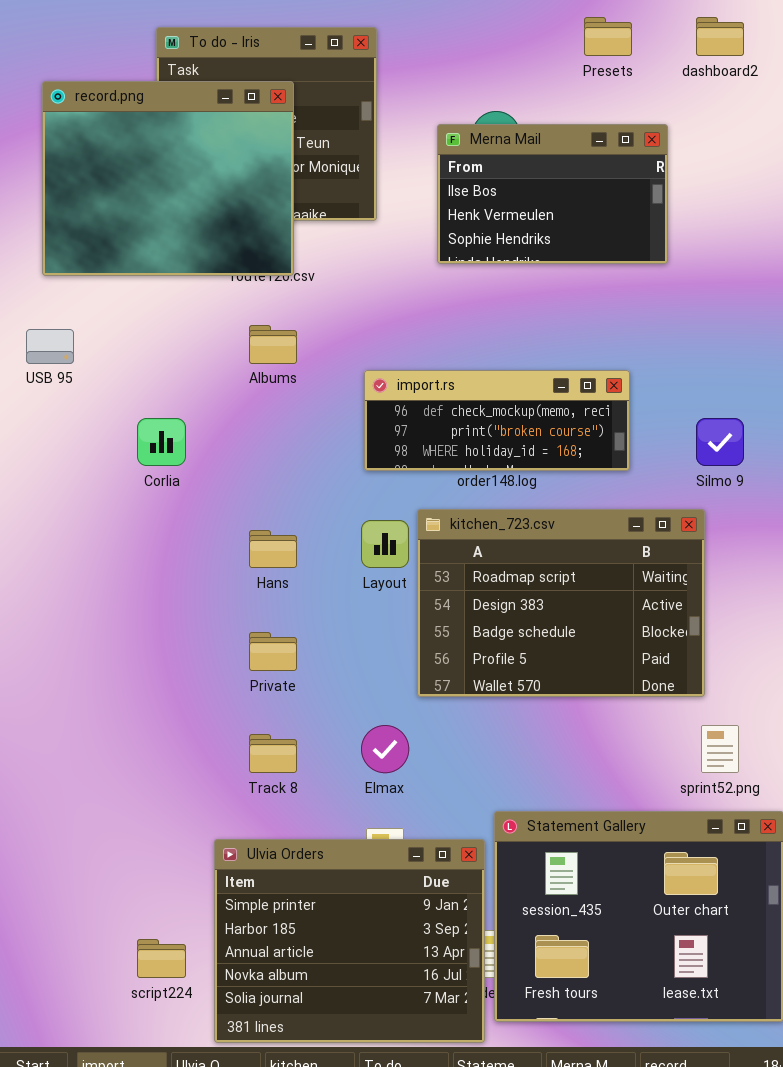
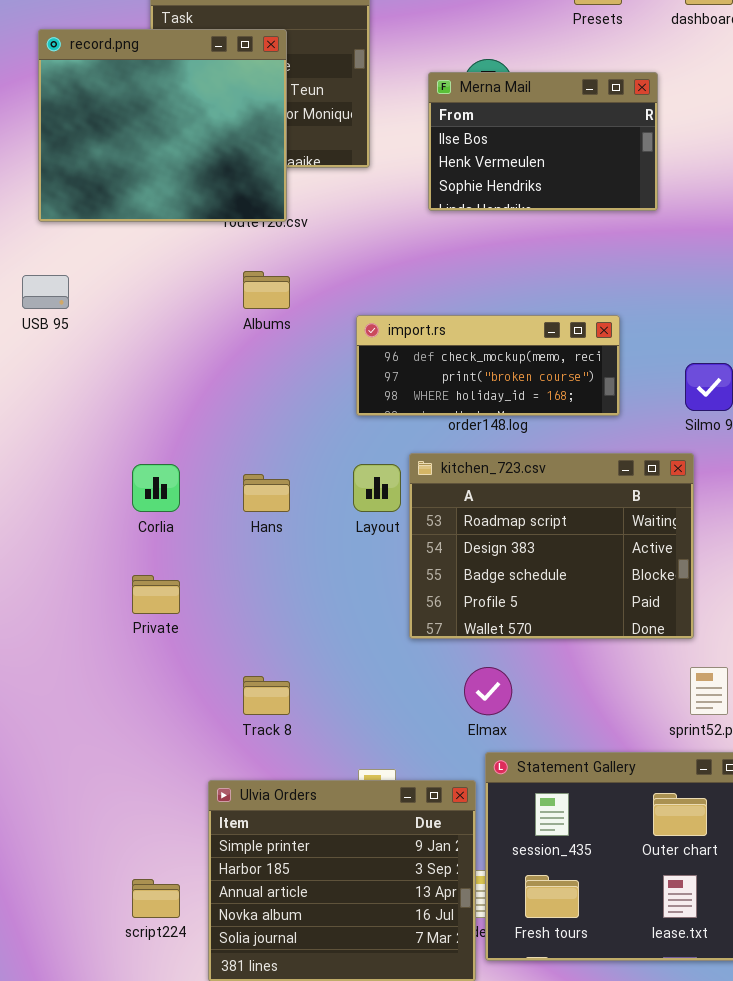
Corlia: [137,418,186,466] -> [132,464,180,512], moved
Private: [249,632,297,671] -> [132,575,180,614], moved
Elmax: [361,725,409,773] -> [464,667,512,715], moved

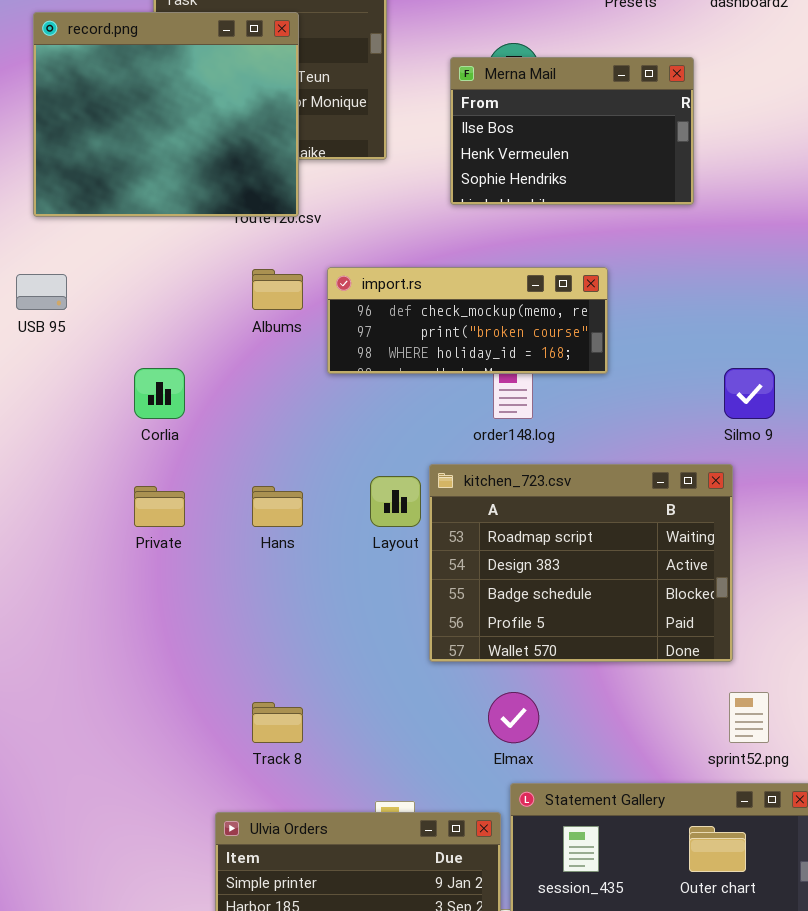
import.rs: [356,315,620,416] -> [327,267,608,374], moved
Corlia: [132,464,180,512] -> [134,368,185,419], moved
Private: [132,575,180,614] -> [134,486,185,527], moved

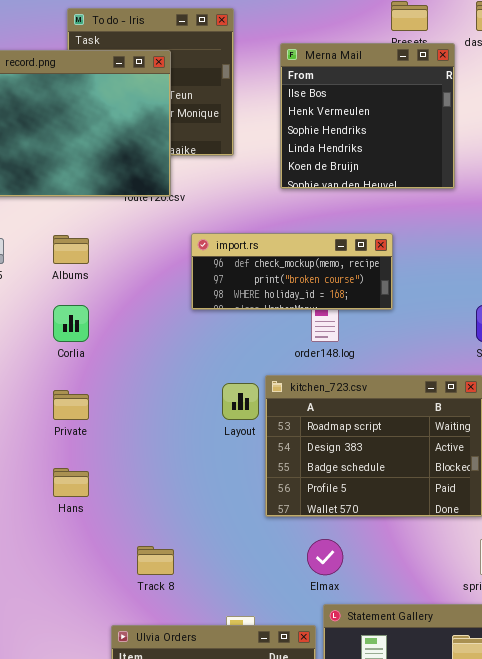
Merna Mail: [450,57,694,205] -> [280,43,455,189], resized
Albums: [252,269,303,310] -> [53,235,89,264], moved
Hans: [252,486,303,527] -> [53,468,89,497], moved

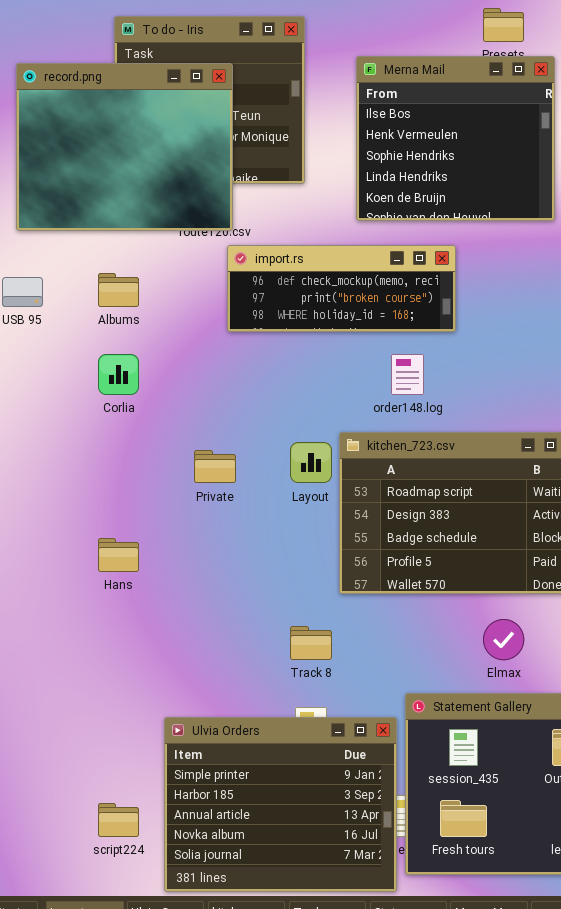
import.rs: [191,233,393,310] -> [227,245,456,332], moved
Private: [53,390,89,420] -> [194,450,236,483], moved
Elmax: [307,539,343,575] -> [483,619,524,660], moved
Track 8: [137,546,174,575] -> [290,626,332,660], moved

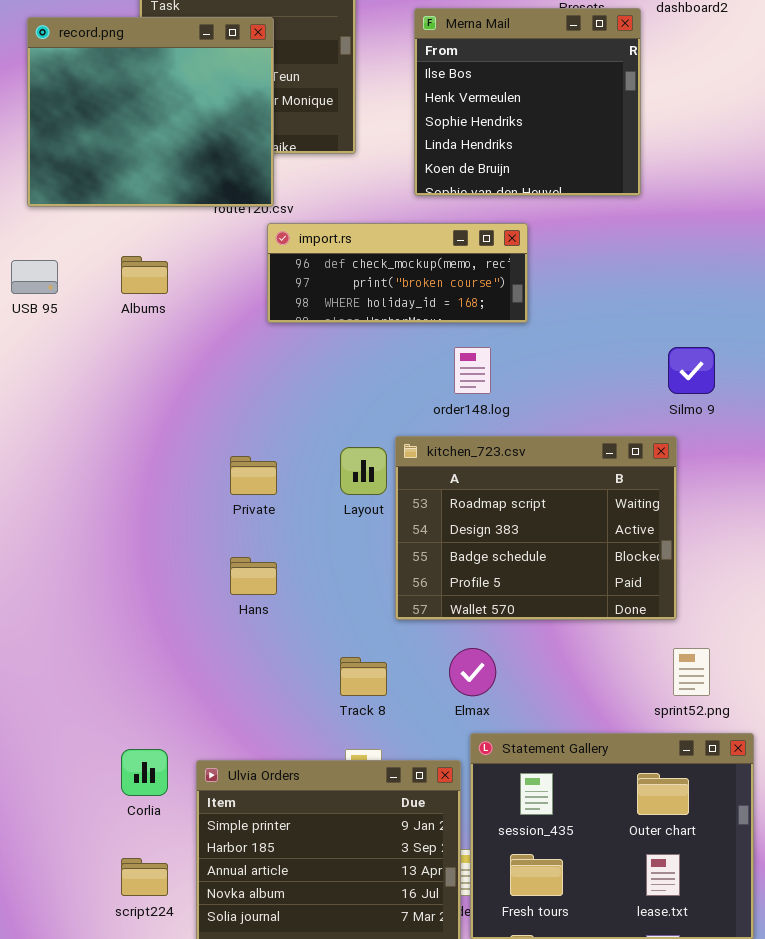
Corlia: [98,354,139,395] -> [121,749,168,796], moved
Hans: [98,538,139,572] -> [230,557,277,595], moved
Elmax: [483,619,524,660] -> [449,648,496,696], moved

